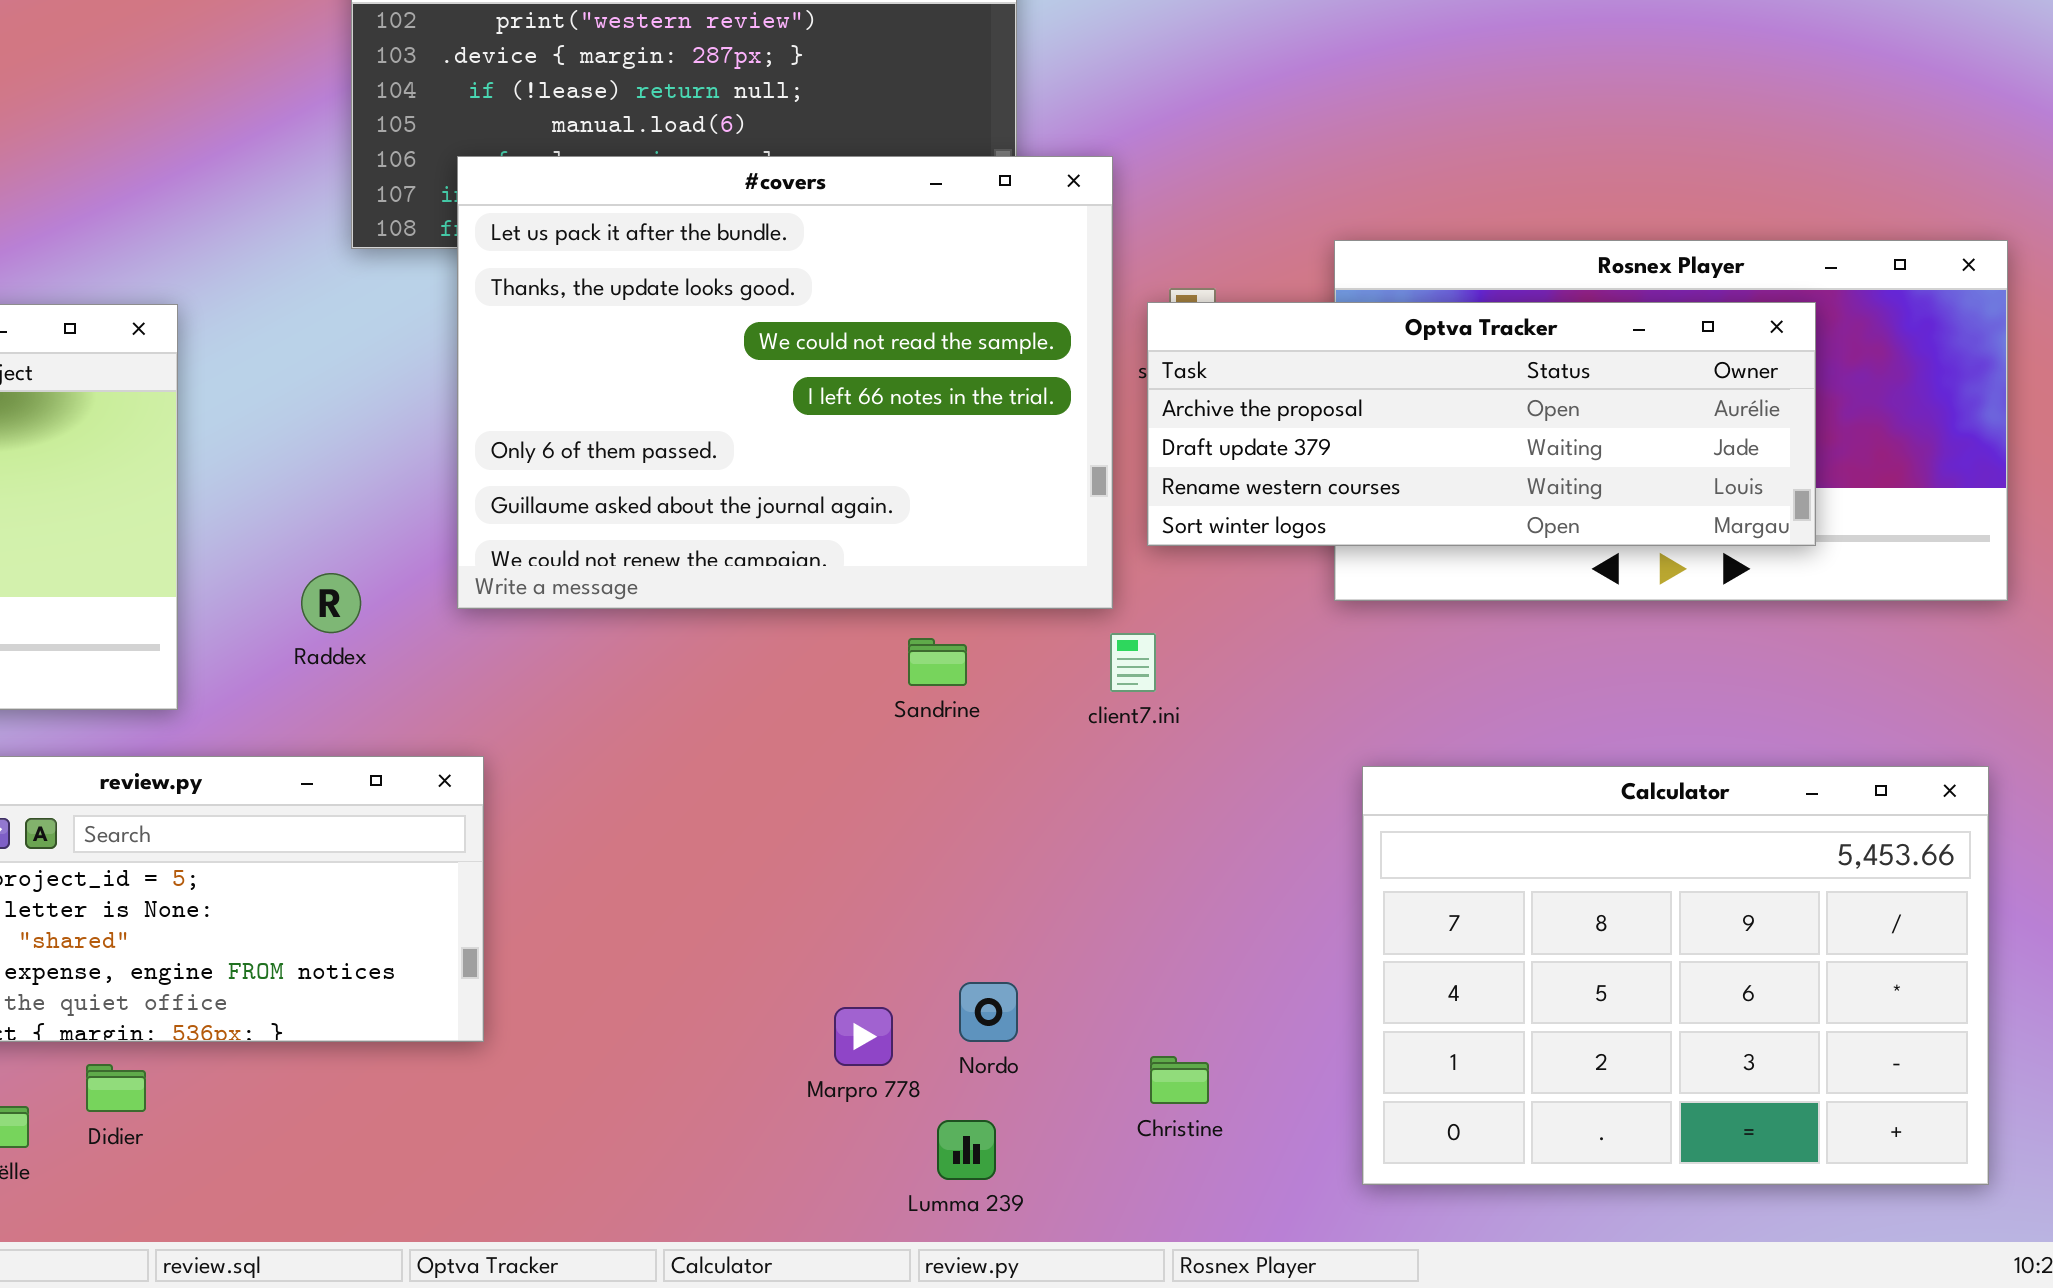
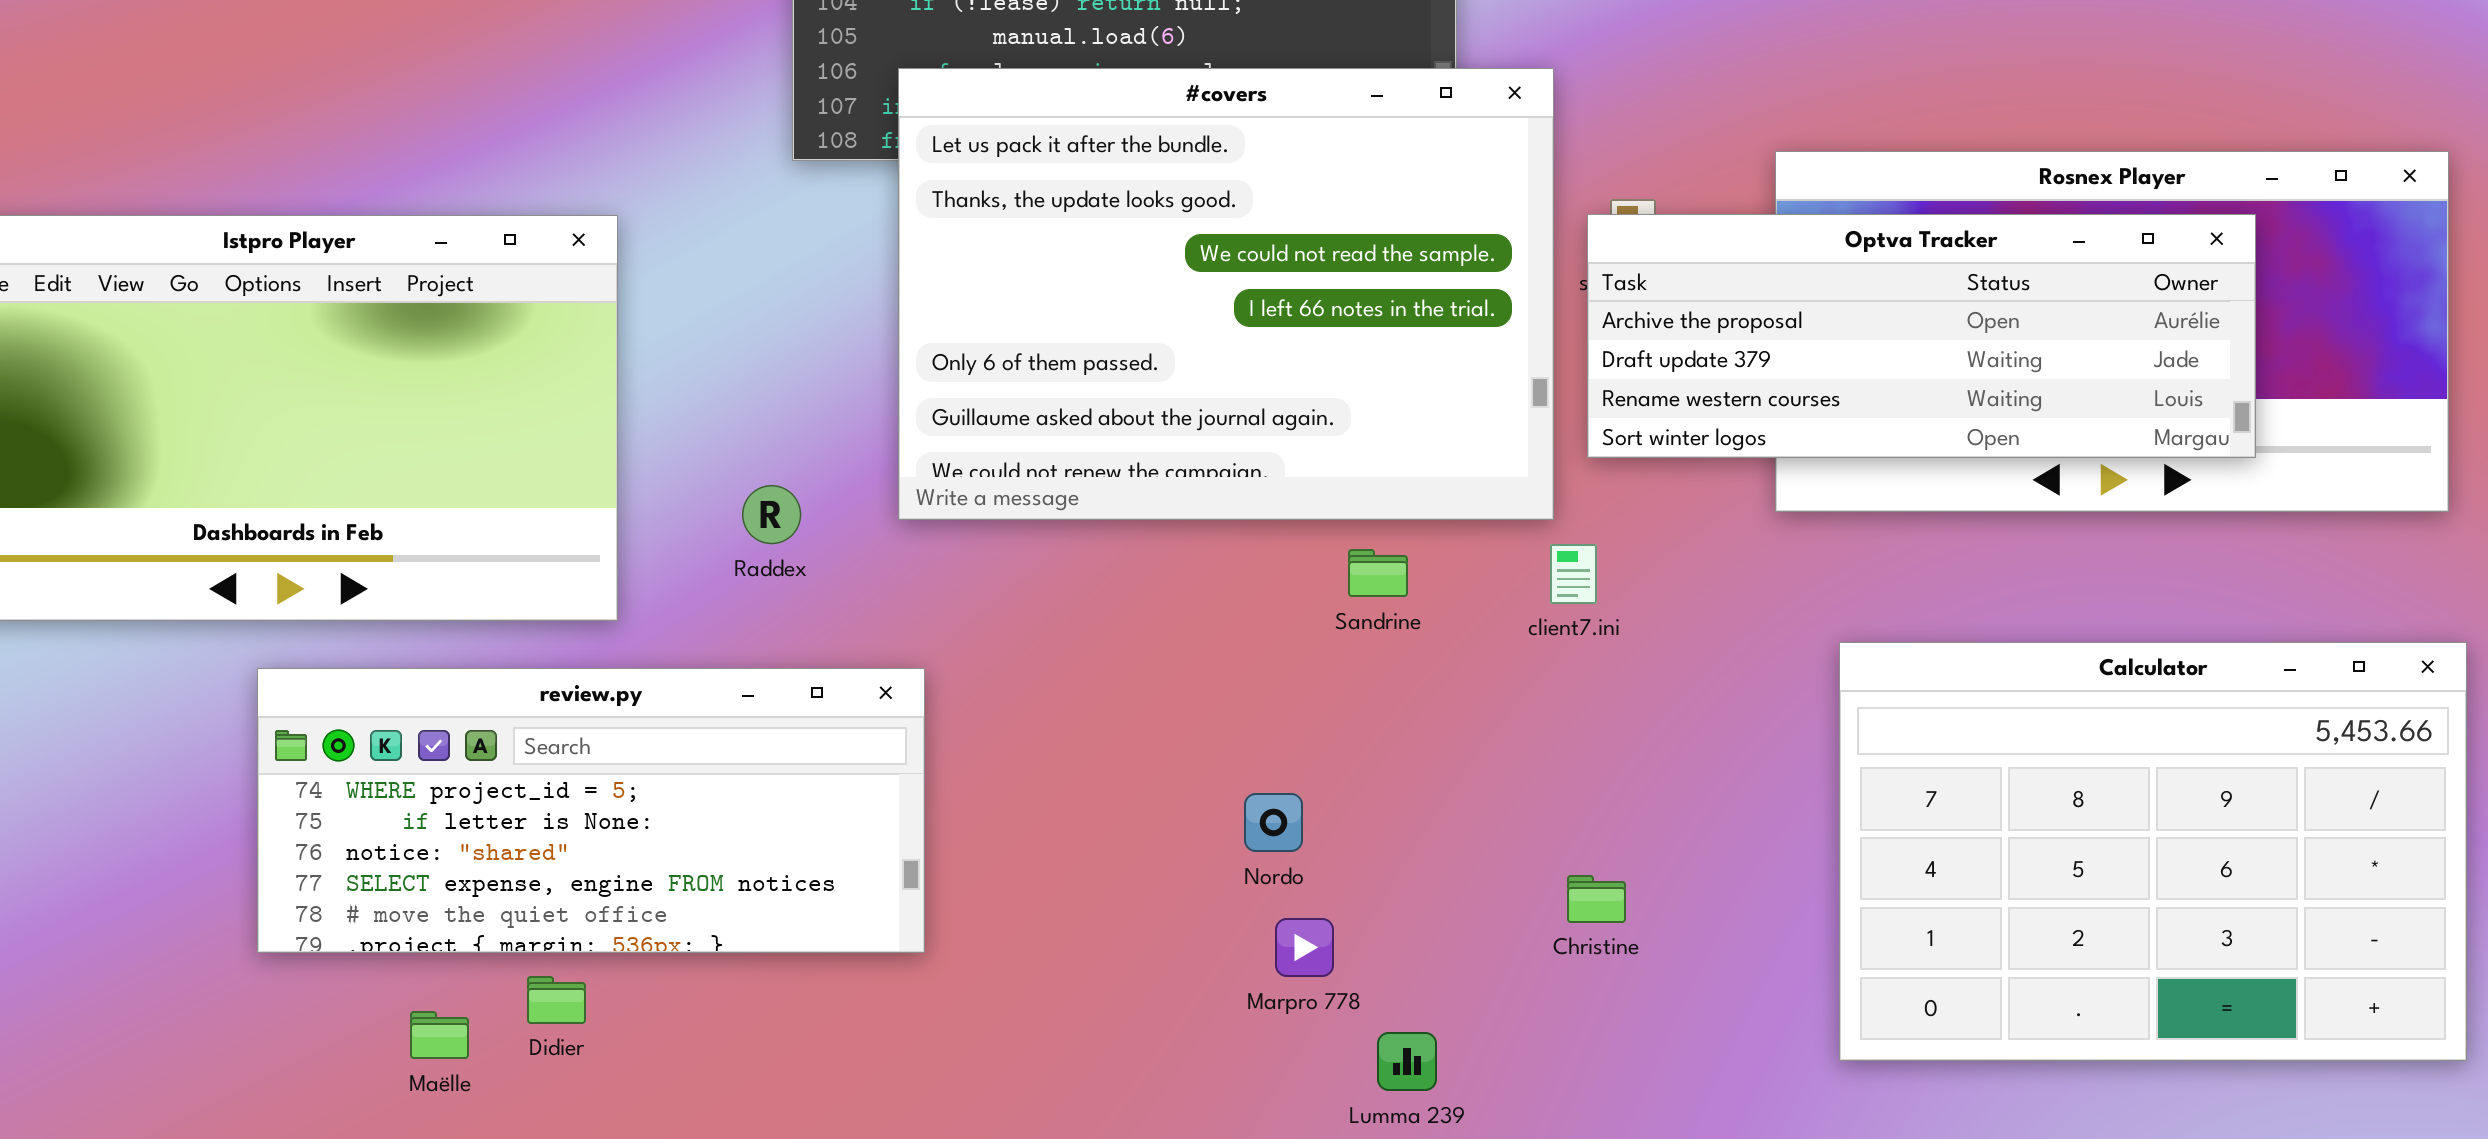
Calculator: [1362,766,1989,1185] -> [1839,642,2467,1061], moved
Nordo: [959,982,1018,1042] -> [1244,793,1303,852], moved
Christine: [1150,1056,1209,1104] -> [1567,875,1626,923], moved

